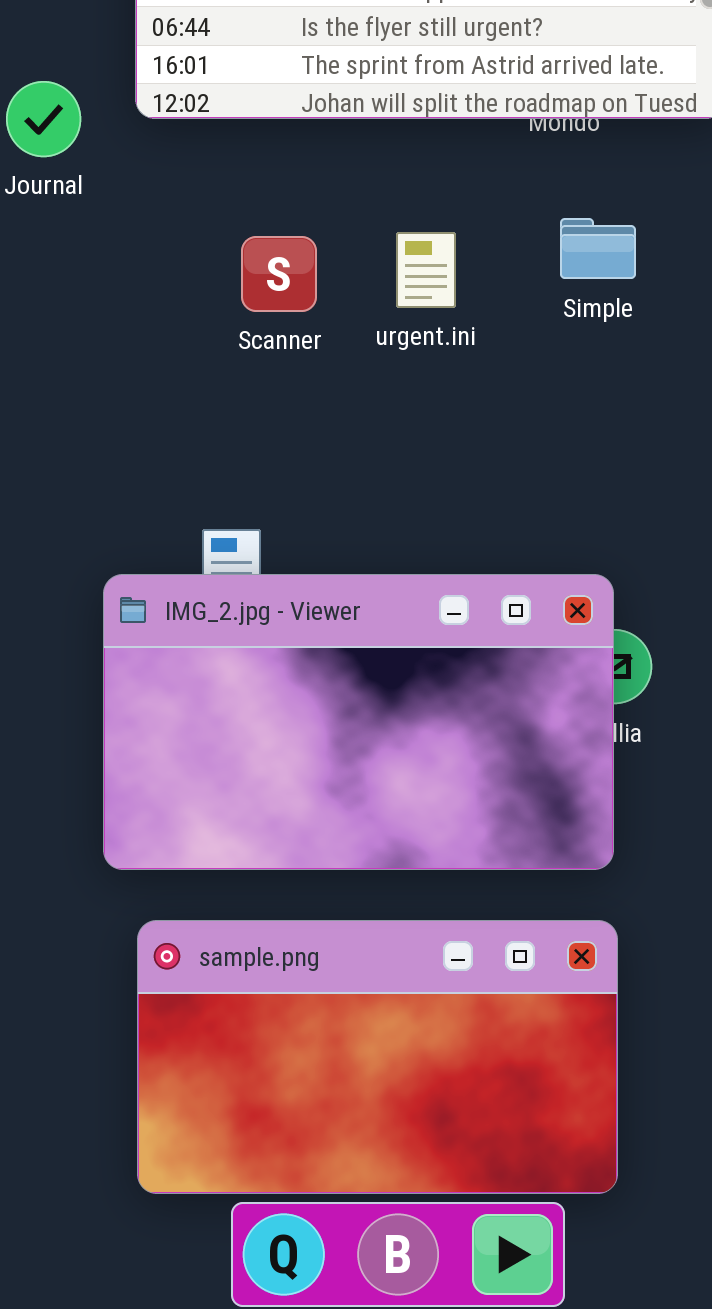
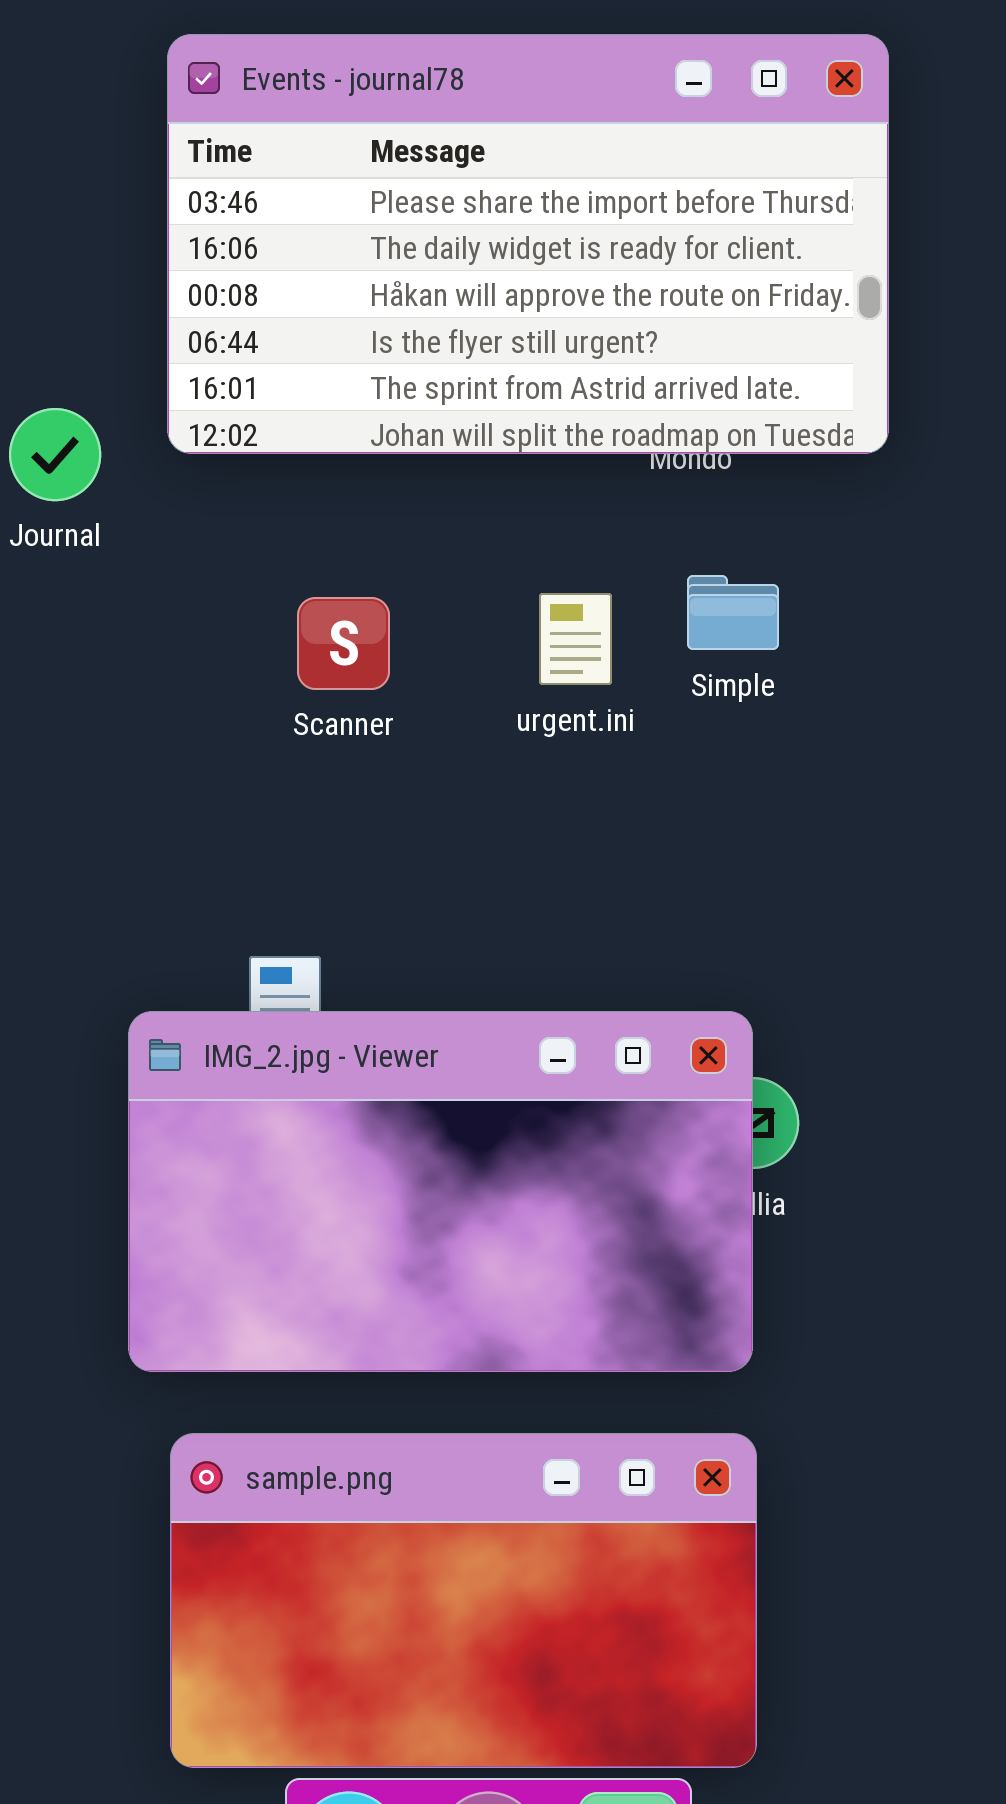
urgent.ini: [396,232,456,308] -> [539,593,612,685], moved

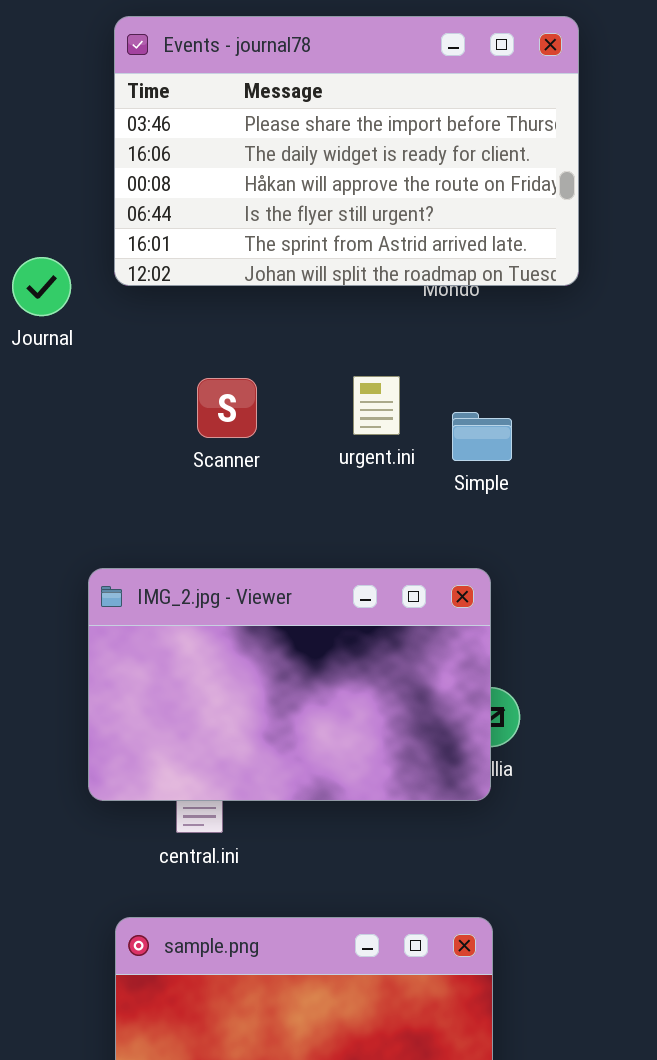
Simple: [687,575,779,650] -> [452,412,512,461], moved
IMG_2.jpg - Viewer: [128,1011,753,1372] -> [88,568,491,801], moved

